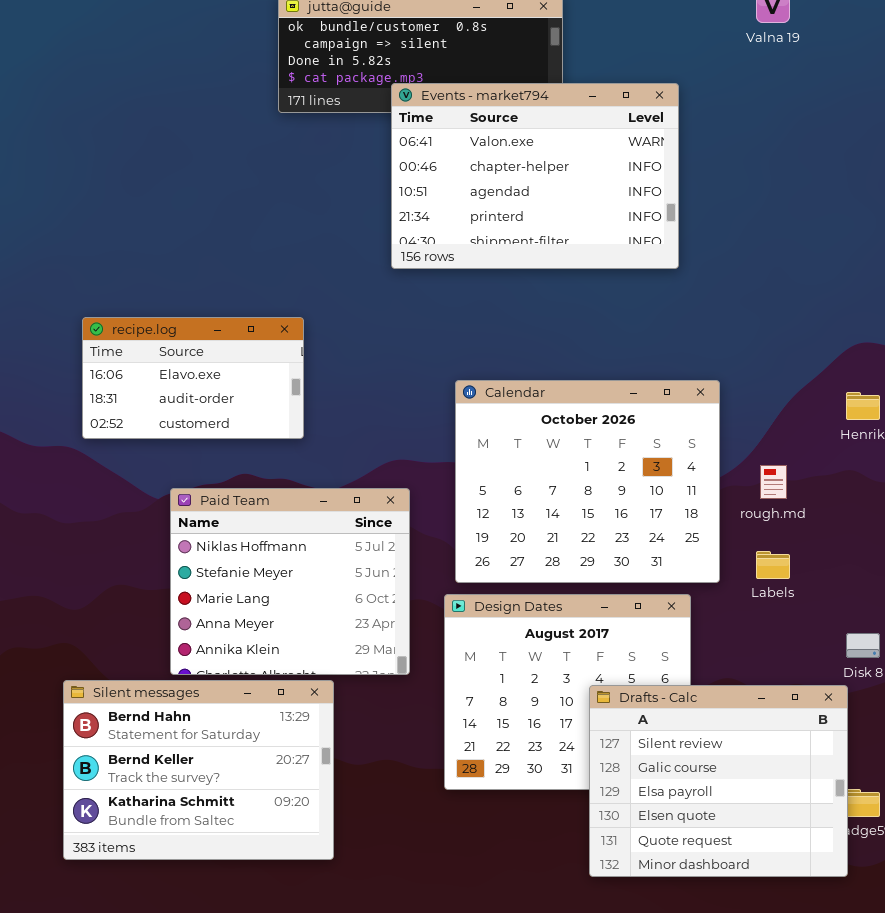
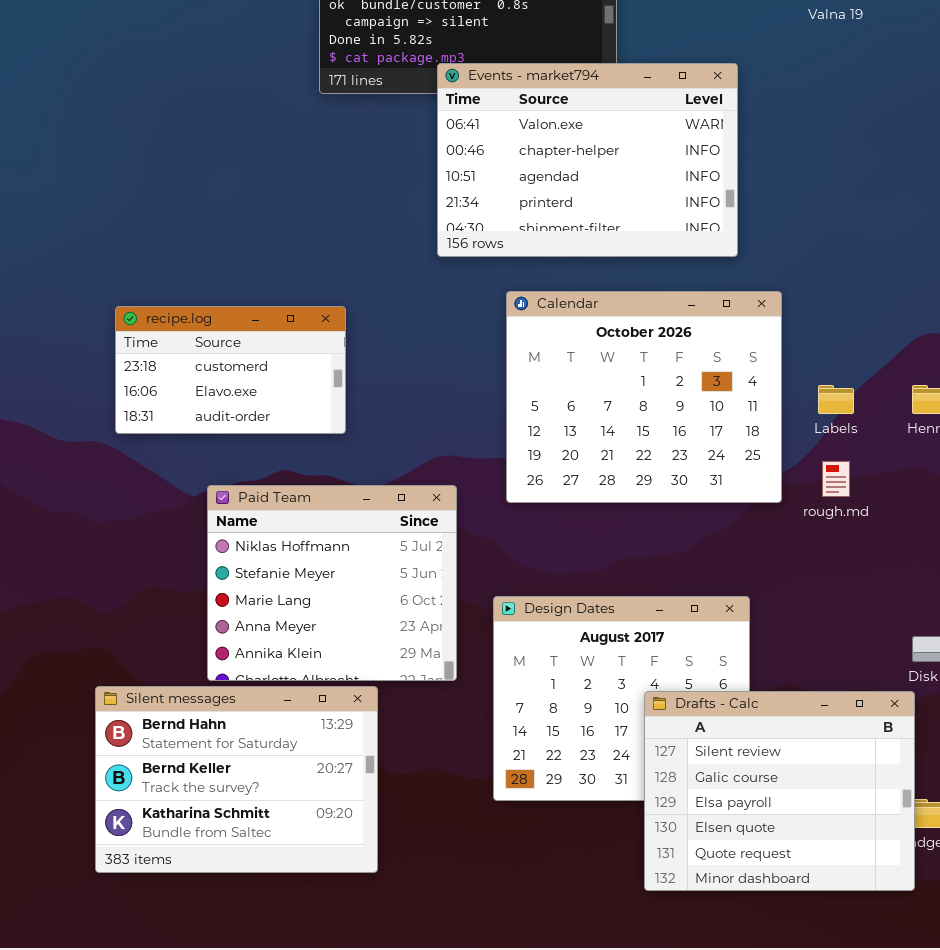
recipe.log: [82,317,304,439] -> [115,306,346,434], scrolled up 1 row
Calendar: [455,380,720,583] -> [506,291,782,503], moved
Labels: [756,551,790,579] -> [818,385,854,414], moved

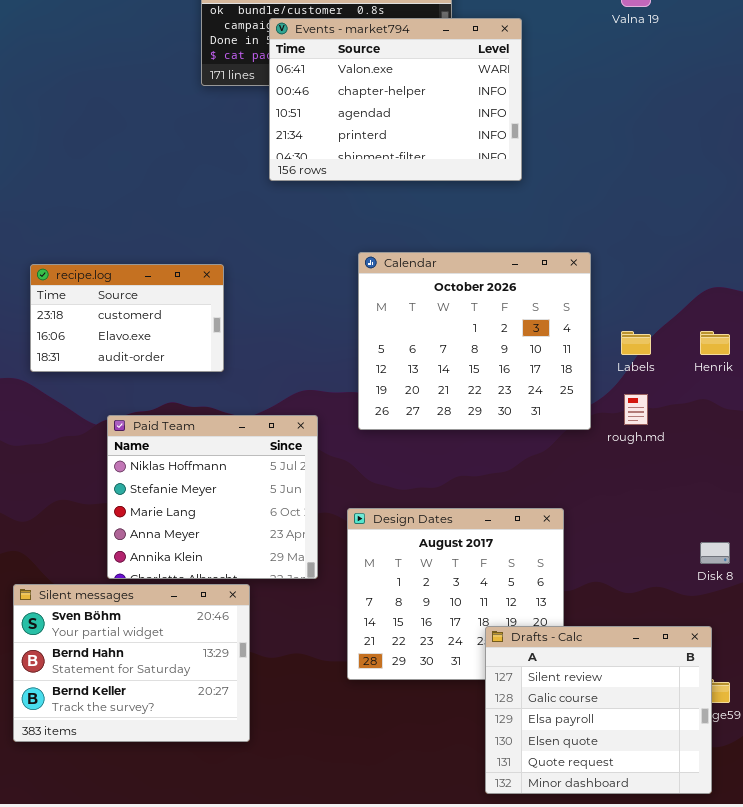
Events - market794: [437,63,738,257] -> [269,18,522,181], moved
Silent messages: [95,686,378,873] -> [13,584,250,742], scrolled up 1 row
Drafts - Calc: [644,691,915,891] -> [485,626,712,794], moved

